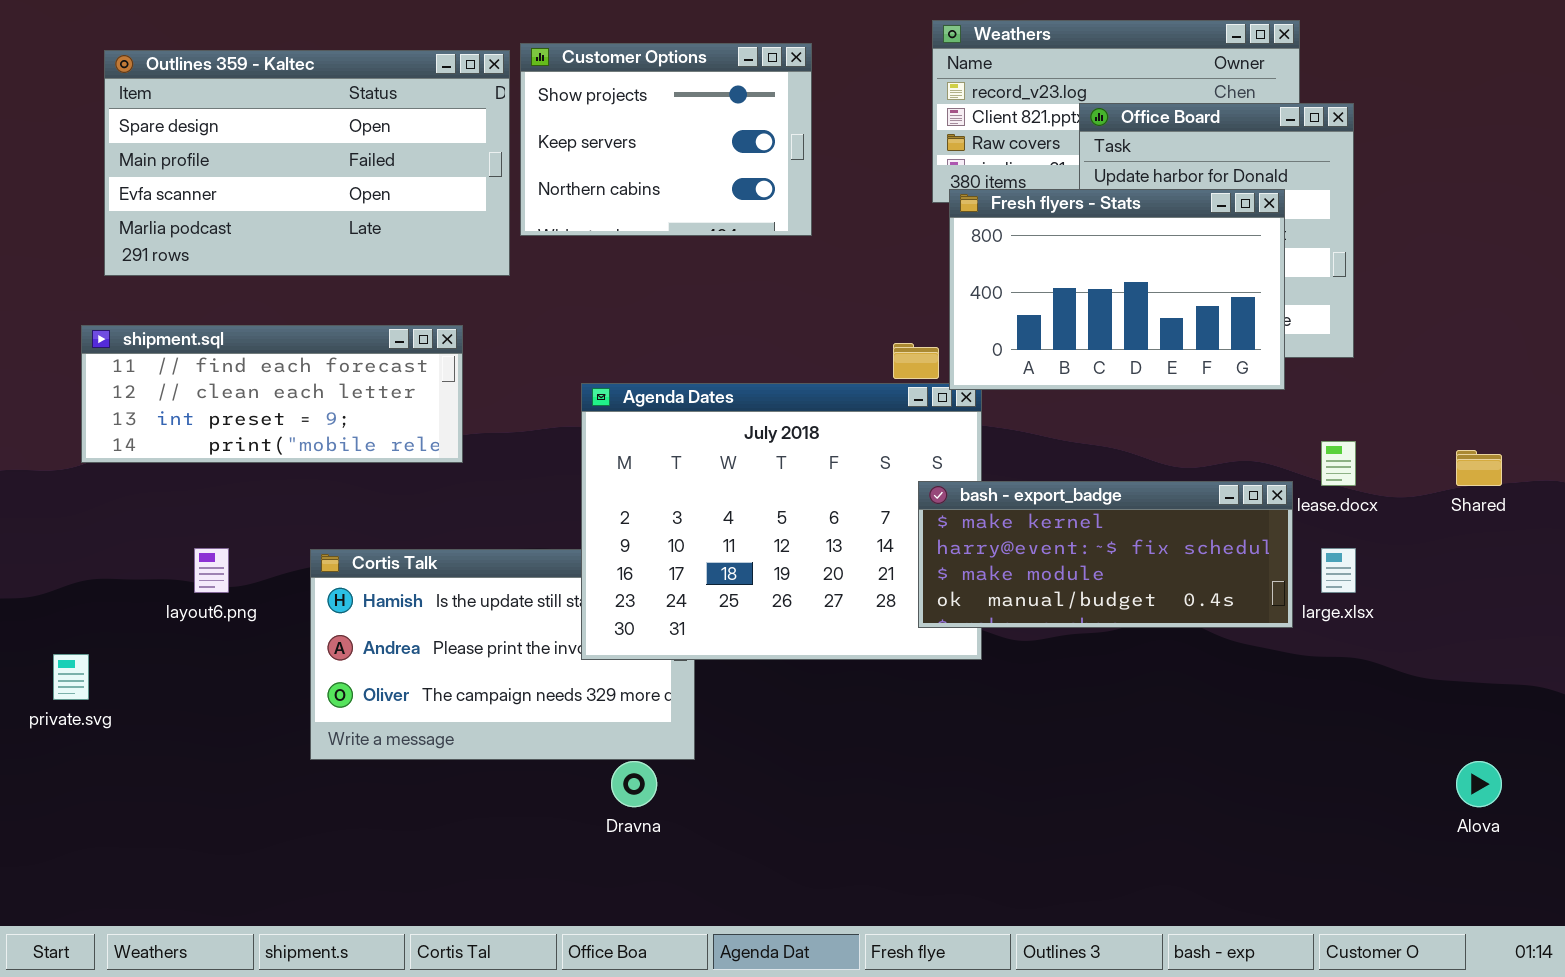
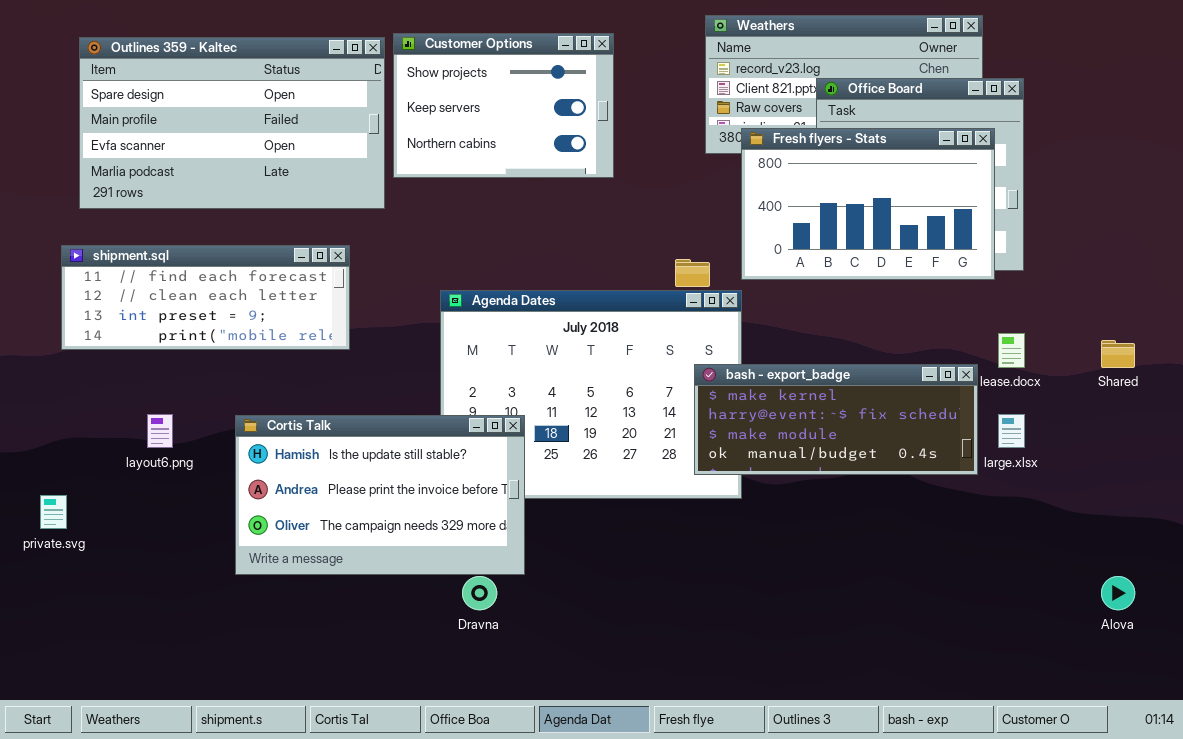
Fresh flyers - Stats: [949,189,1285,390] -> [741,128,995,280], moved
Cortis Talk: [310,549,695,760] -> [235,415,525,575], raised

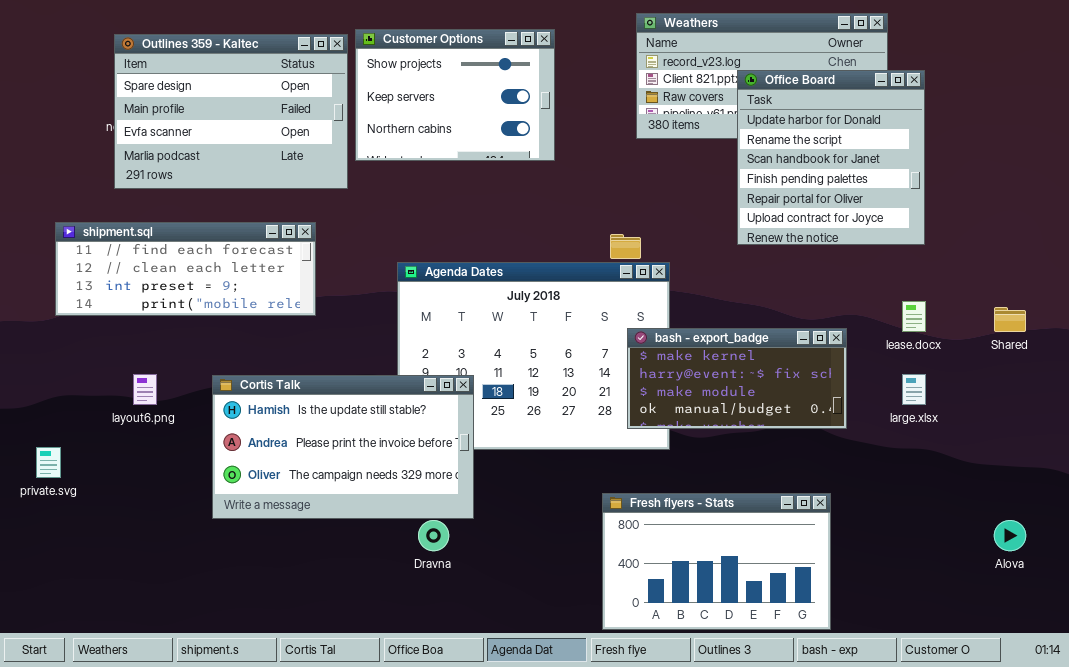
Outlines 359 - Kaltec: [79,37,385,209] -> [114,34,348,189], resized
Fresh flyers - Stats: [741,128,995,280] -> [602,493,831,630], moved
bash - export_badge: [694,364,978,475] -> [627,328,847,429], resized

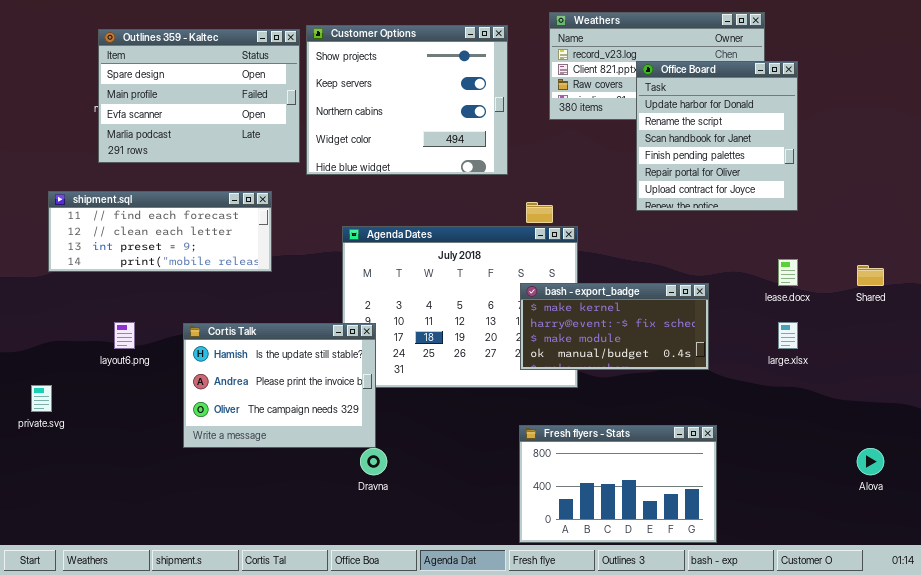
Customer Options: [355,29,555,161] -> [306,25,508,175], resized
bash - export_badge: [627,328,847,429] -> [520,283,709,370], moved
Cortis Talk: [212,375,474,519] -> [183,323,376,448], resized

